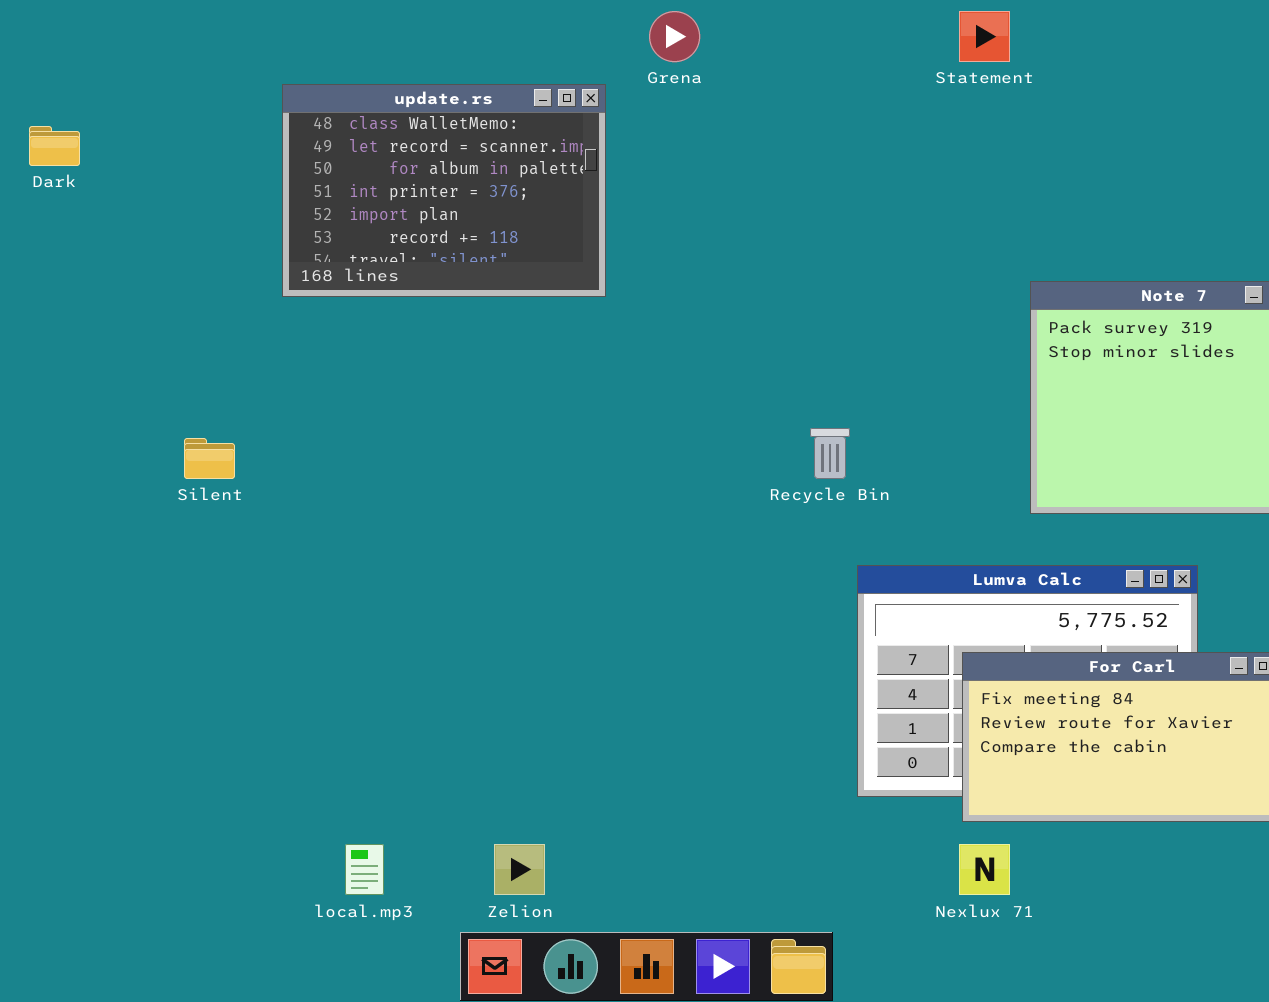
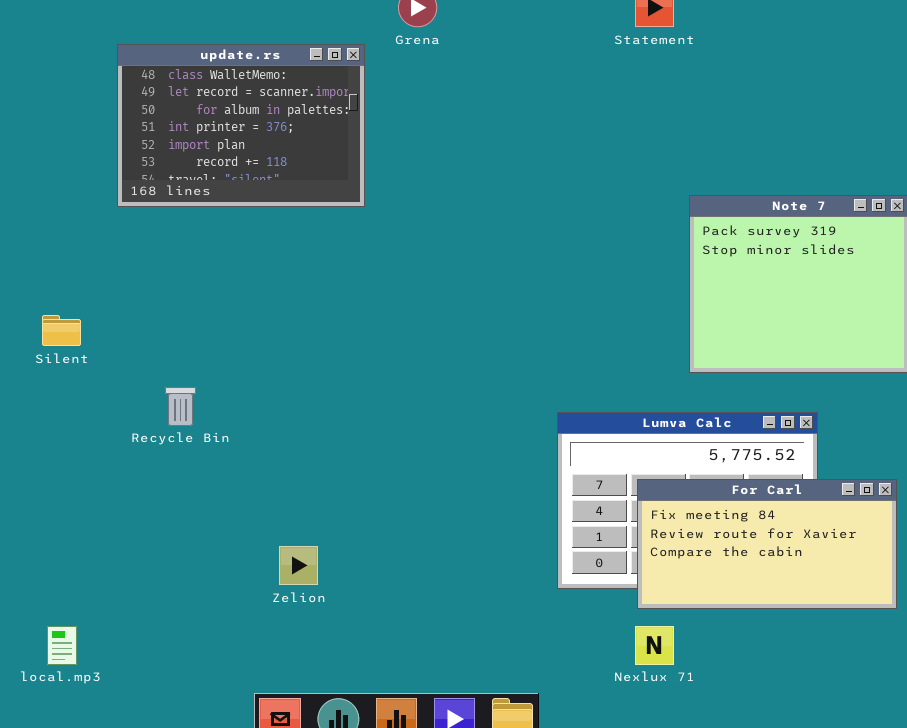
Recycle Bin: [810,428,850,479] -> [165,387,196,426], moved
local.mp3: [345,844,384,895] -> [47,626,77,665], moved
Zelion: [494,844,545,895] -> [279,546,318,585], moved

